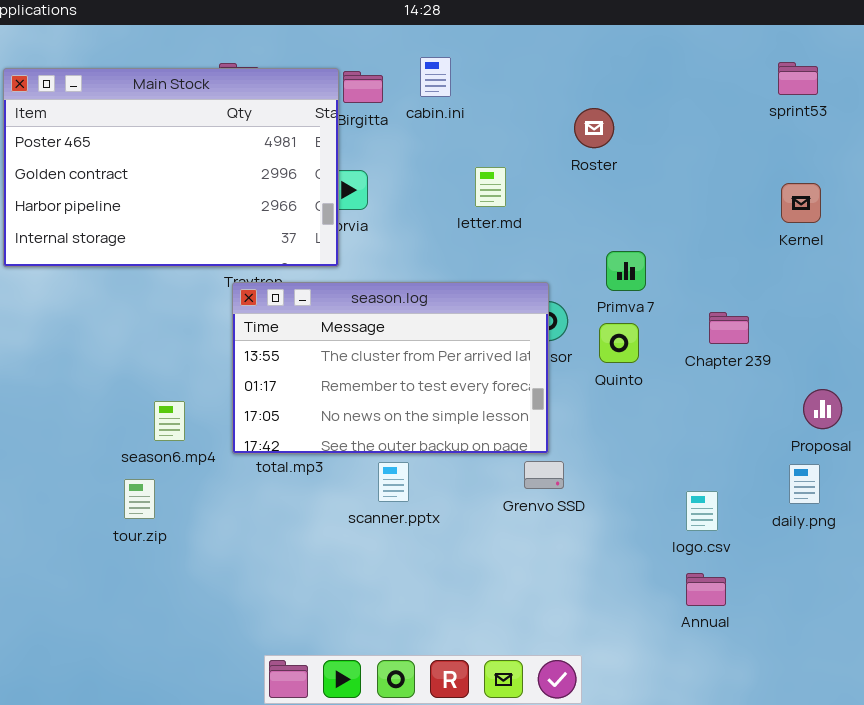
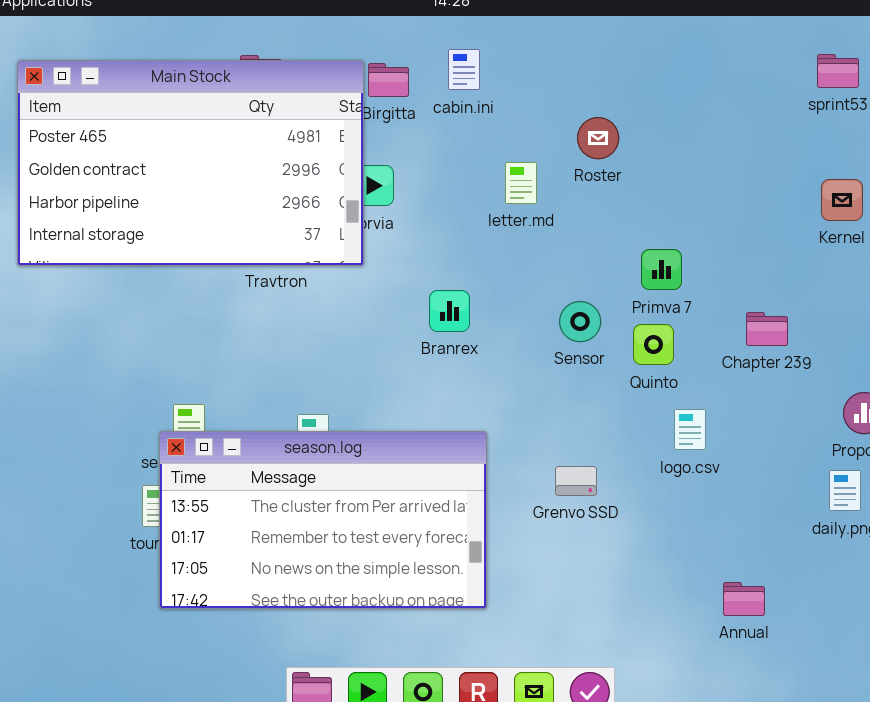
Roster: [574,108,614,148] -> [577,117,619,159], moved
season.log: [232,282,549,454] -> [159,431,487,609], moved
logo.csv: [686,491,718,531] -> [674,409,706,450], moved

